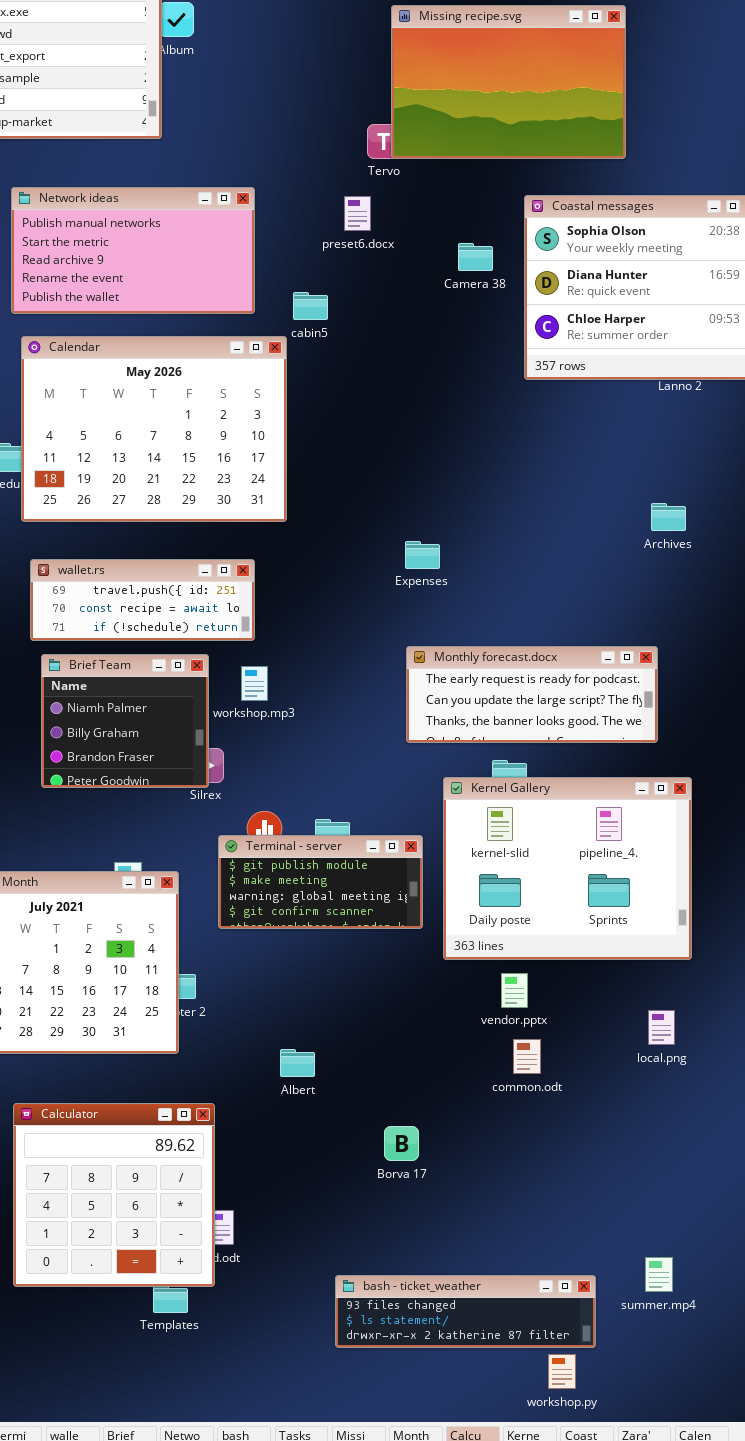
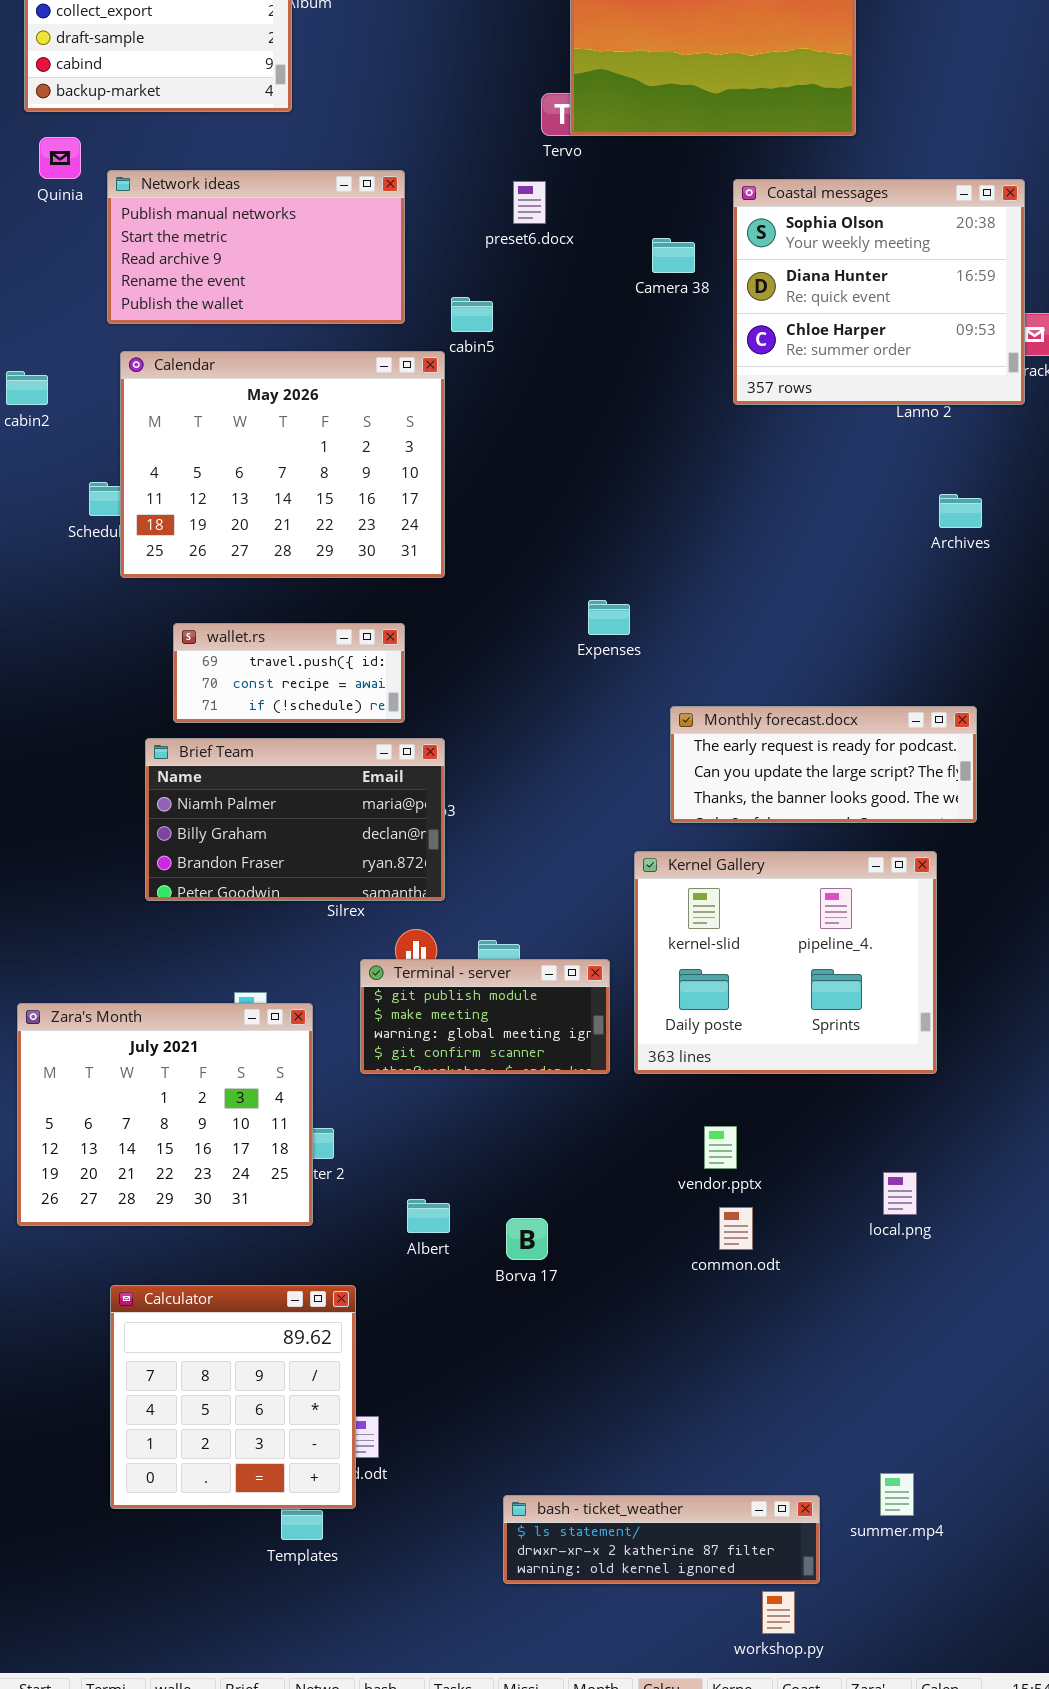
Archives: [651,503,686,531] -> [939,494,982,528], moved
wallet.rs: [30,559,255,641] -> [173,623,405,723], resized
Monthly forecast.docx: [406,646,658,743] -> [670,706,977,823], moved
Brief Team: [41,654,209,788] -> [145,738,445,901], resized
Kernel Gallery: [443,777,692,960] -> [634,851,937,1074], moved
Albert: [280,1049,315,1077] -> [407,1199,450,1233], moved
Borva 17: [384,1126,419,1161] -> [506,1218,548,1260], moved
bash - ticket_weather: [335,1275,596,1348] -> [503,1495,820,1584], scrolled down 1 row

